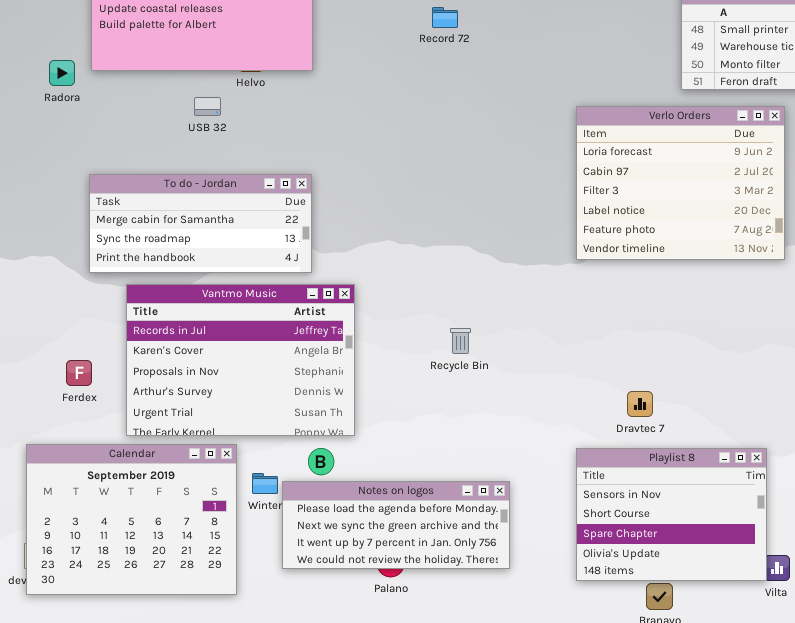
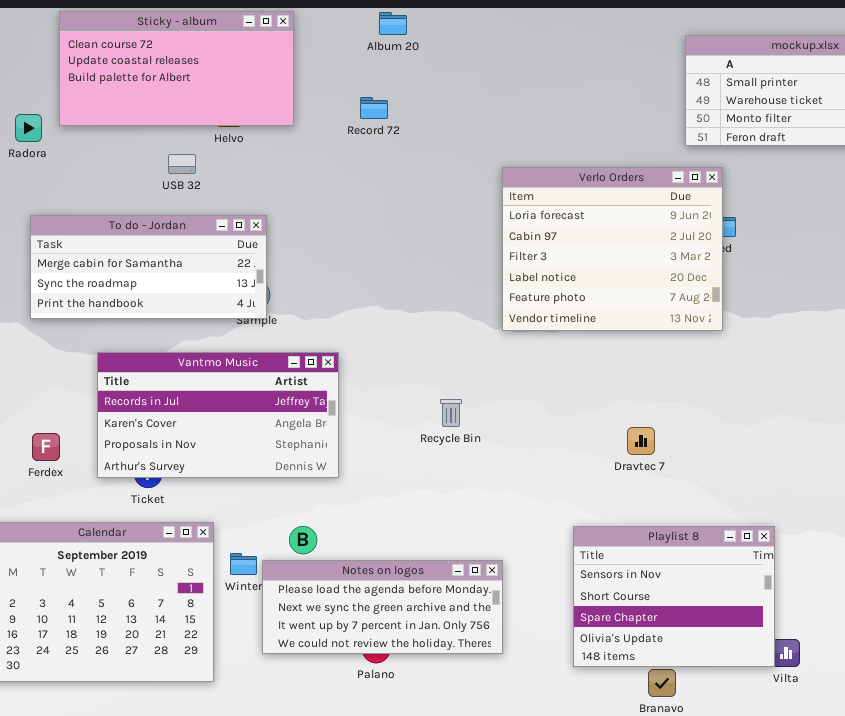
Record 72: [432,7,458,28] -> [360,97,388,119], moved
Verlo Orders: [576,106,785,260] -> [502,167,723,331], moved
To do - Jordan: [89,174,312,273] -> [30,215,267,319], moved
Vantmo Music: [126,284,355,436] -> [97,352,339,478], resized
Dravtec 7: [627,391,653,417] -> [627,427,655,455], moved

